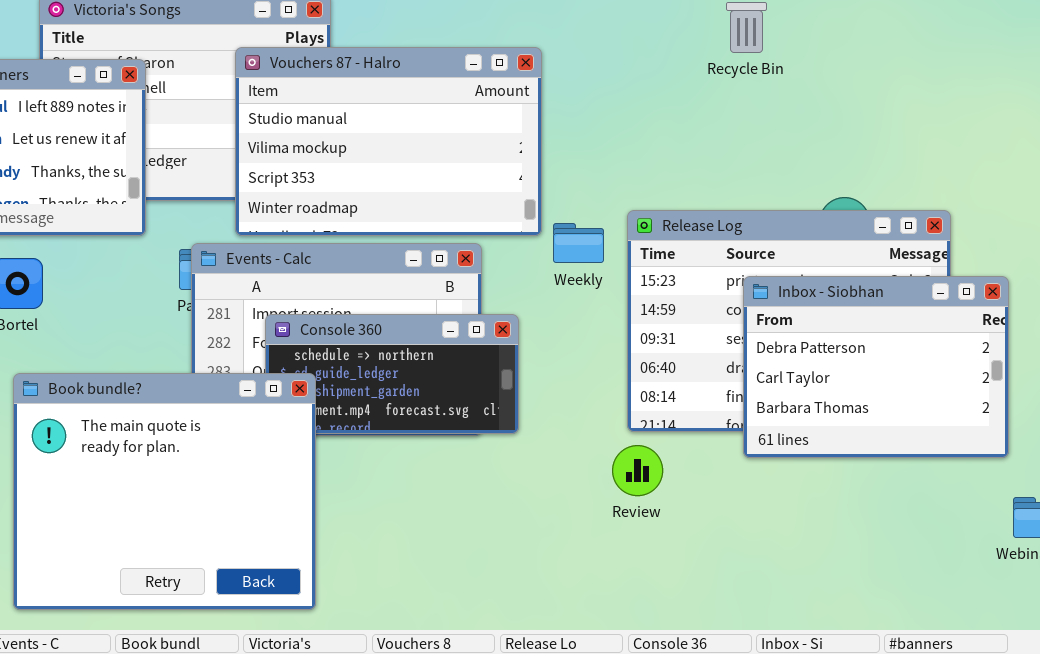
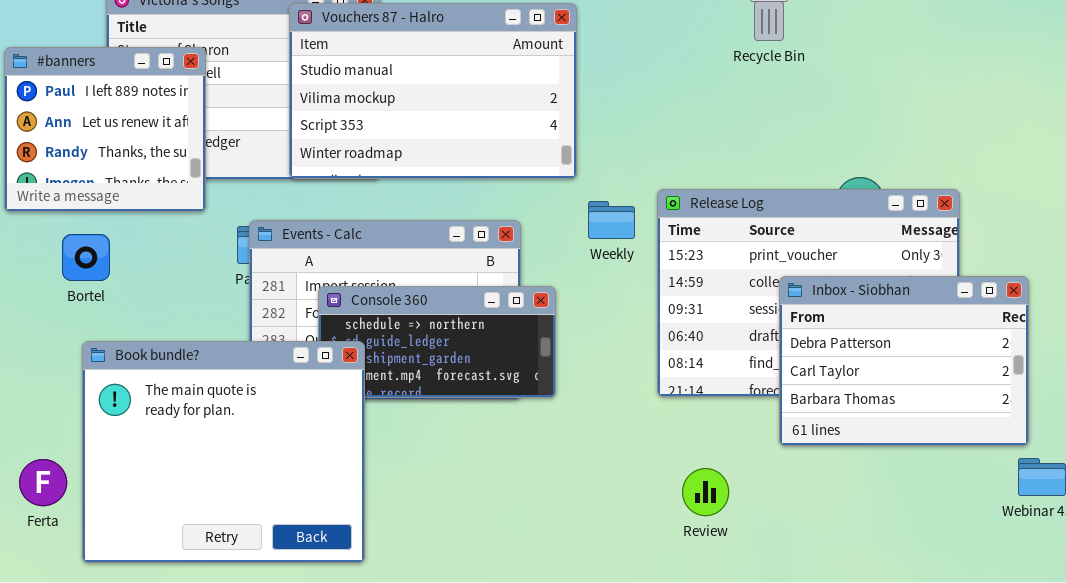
Vouchers 87 - Halro: [235,47,542,236] -> [289,3,577,179], moved
Inbox - Siobhan: [743,276,1009,458] -> [779,276,1029,446], moved
Review: [612,445,663,496] -> [682,468,729,516], moved

